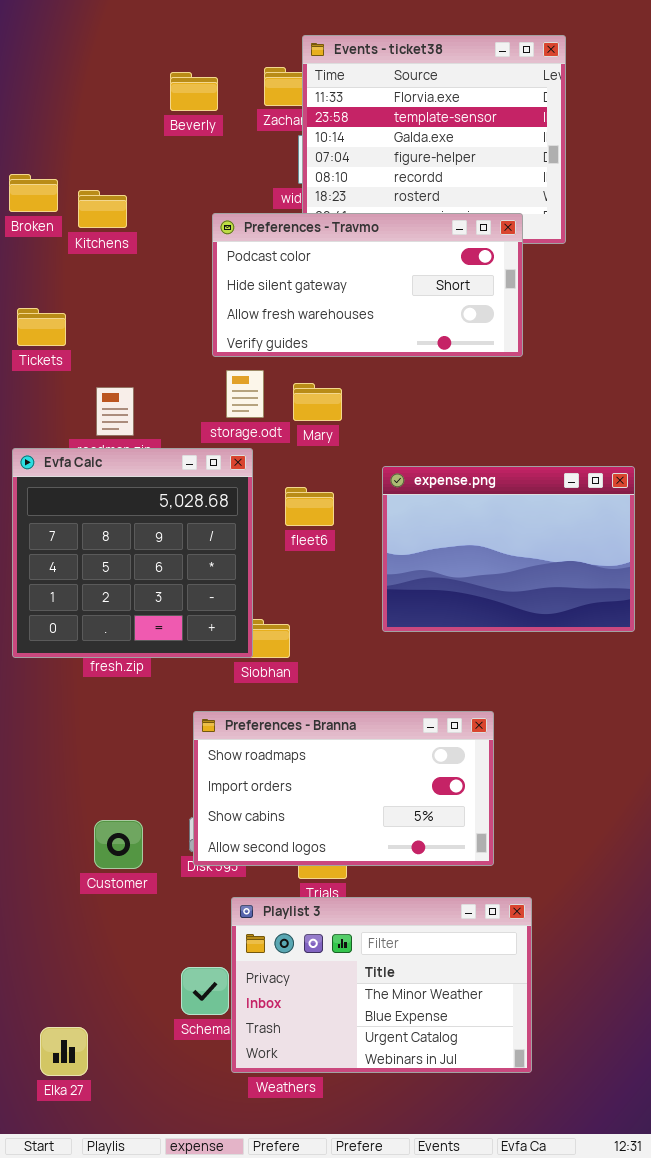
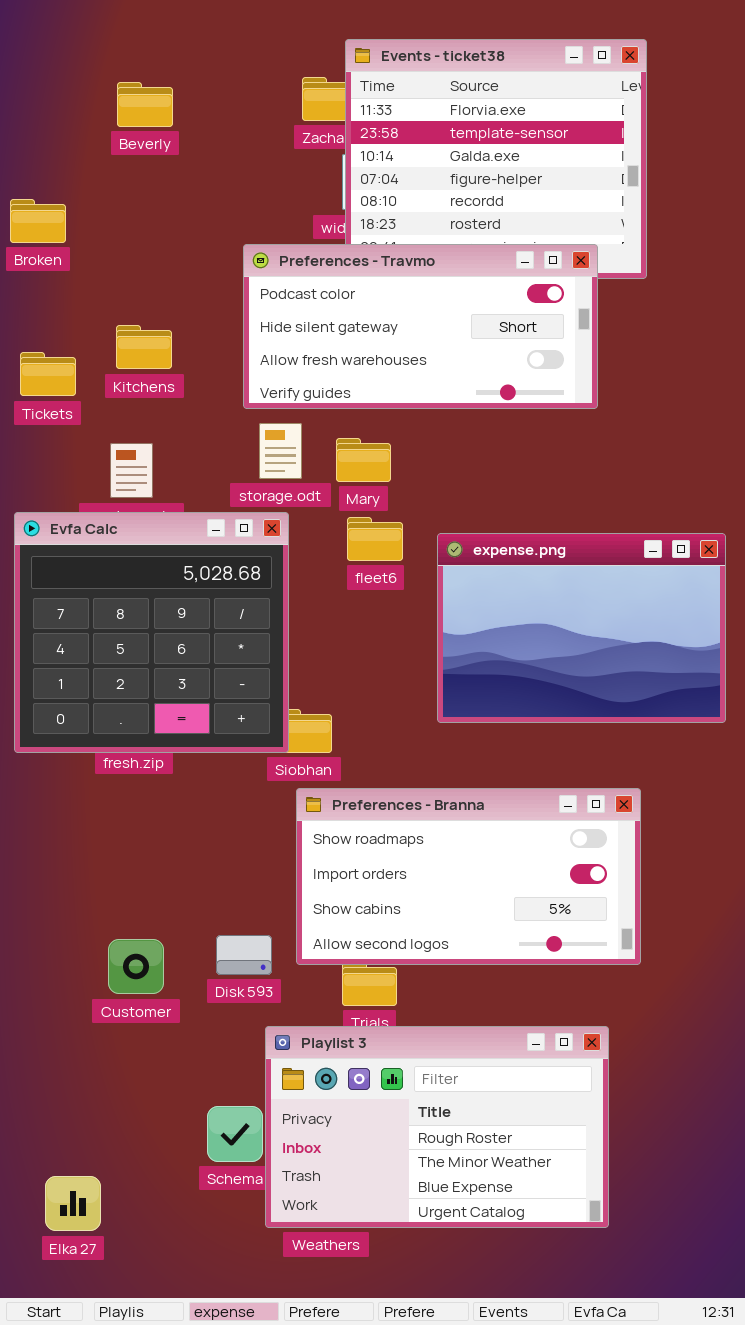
Beverly: [170,72,218,111] -> [117,82,173,127], moved
Kitchens: [78,190,127,228] -> [116,325,172,369], moved
fleet6: [285,487,334,526] -> [347,517,403,561], moved
Preferences - Branna: [193,711,494,866] -> [296,788,641,965], moved
Playlist 3: [231,897,532,1073] -> [265,1026,609,1228], scrolled up 1 row

